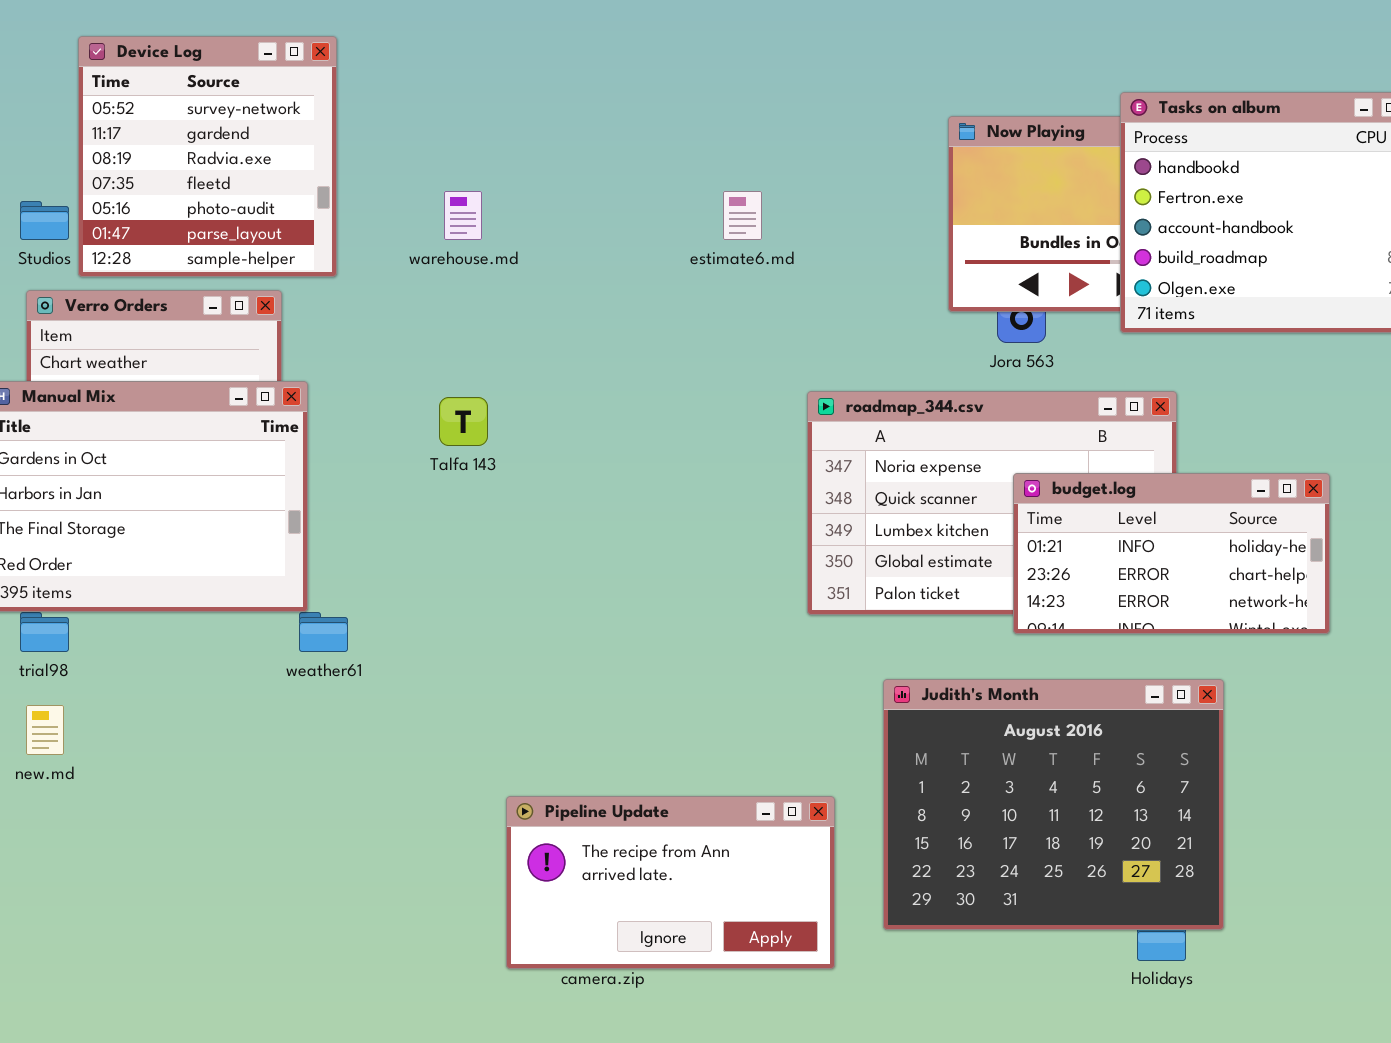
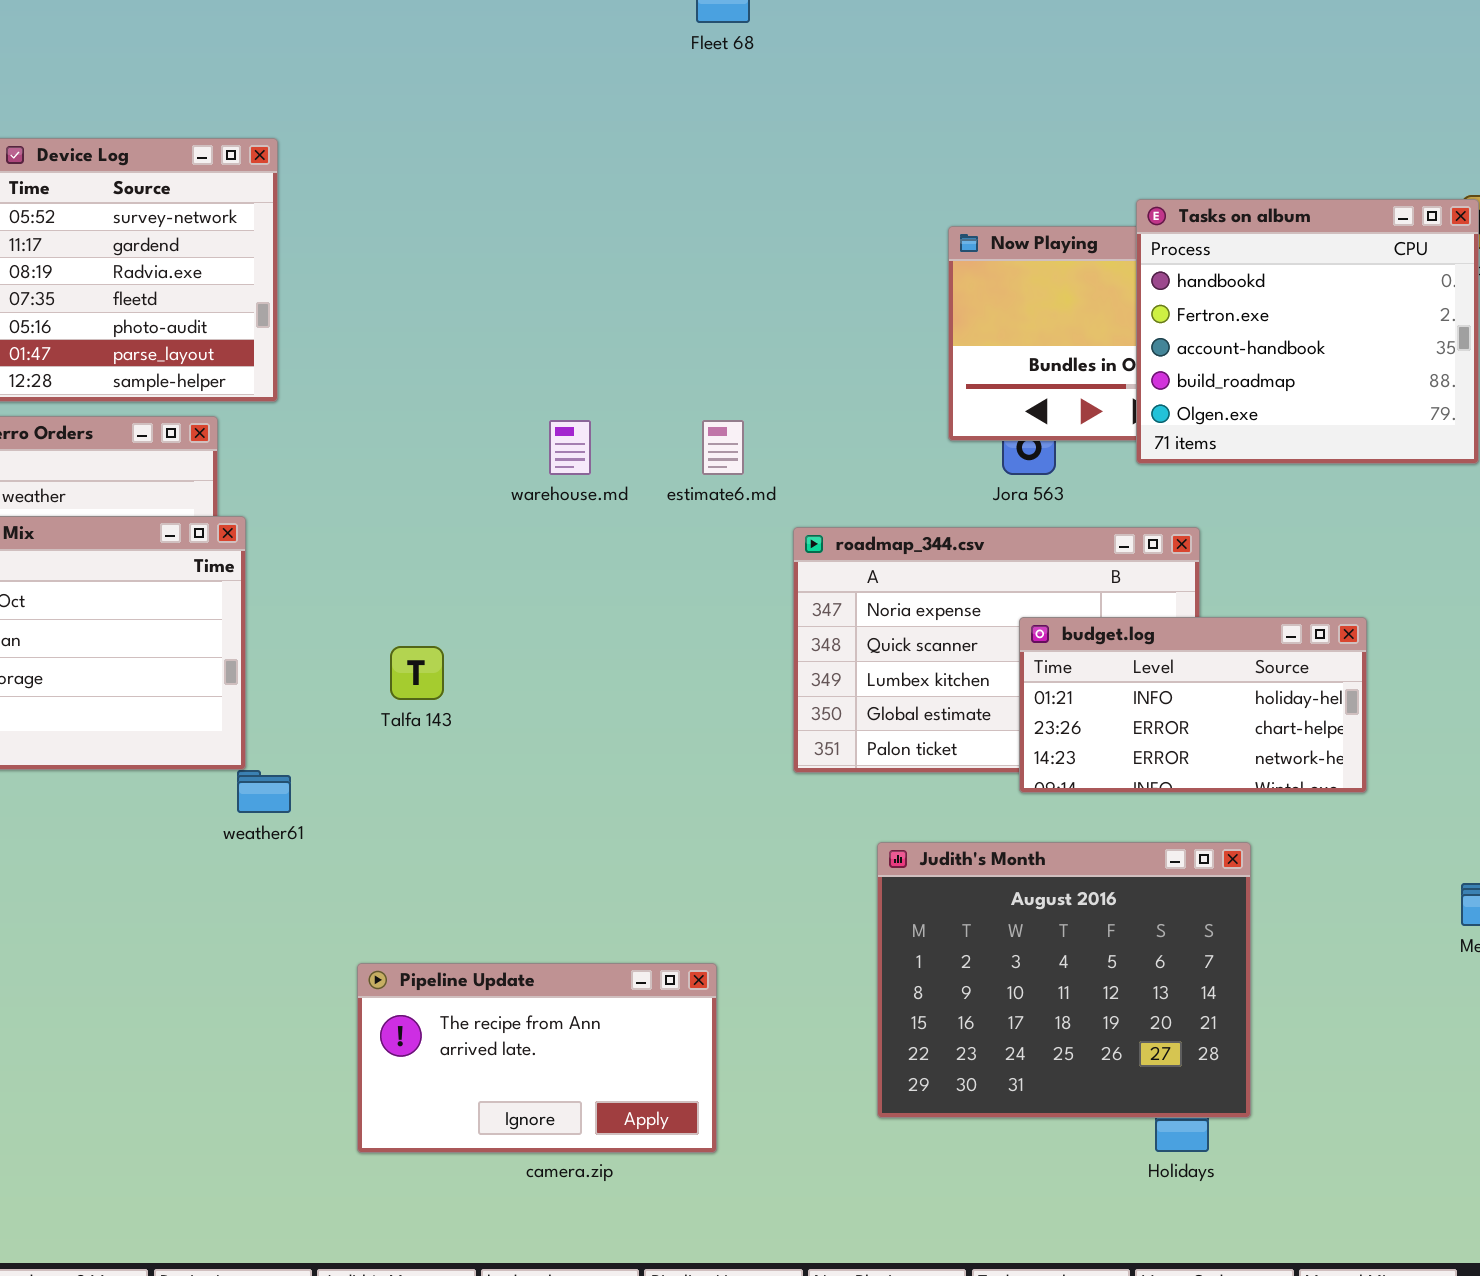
warehouse.md: [444,191,482,240] -> [549,420,591,475], moved
estimate6.md: [723,191,762,240] -> [702,420,744,475], moved
Talfa 143: [439,397,488,446] -> [390,646,444,700], moved
Pipeline Update: [506,796,835,969] -> [357,963,717,1153], moved

